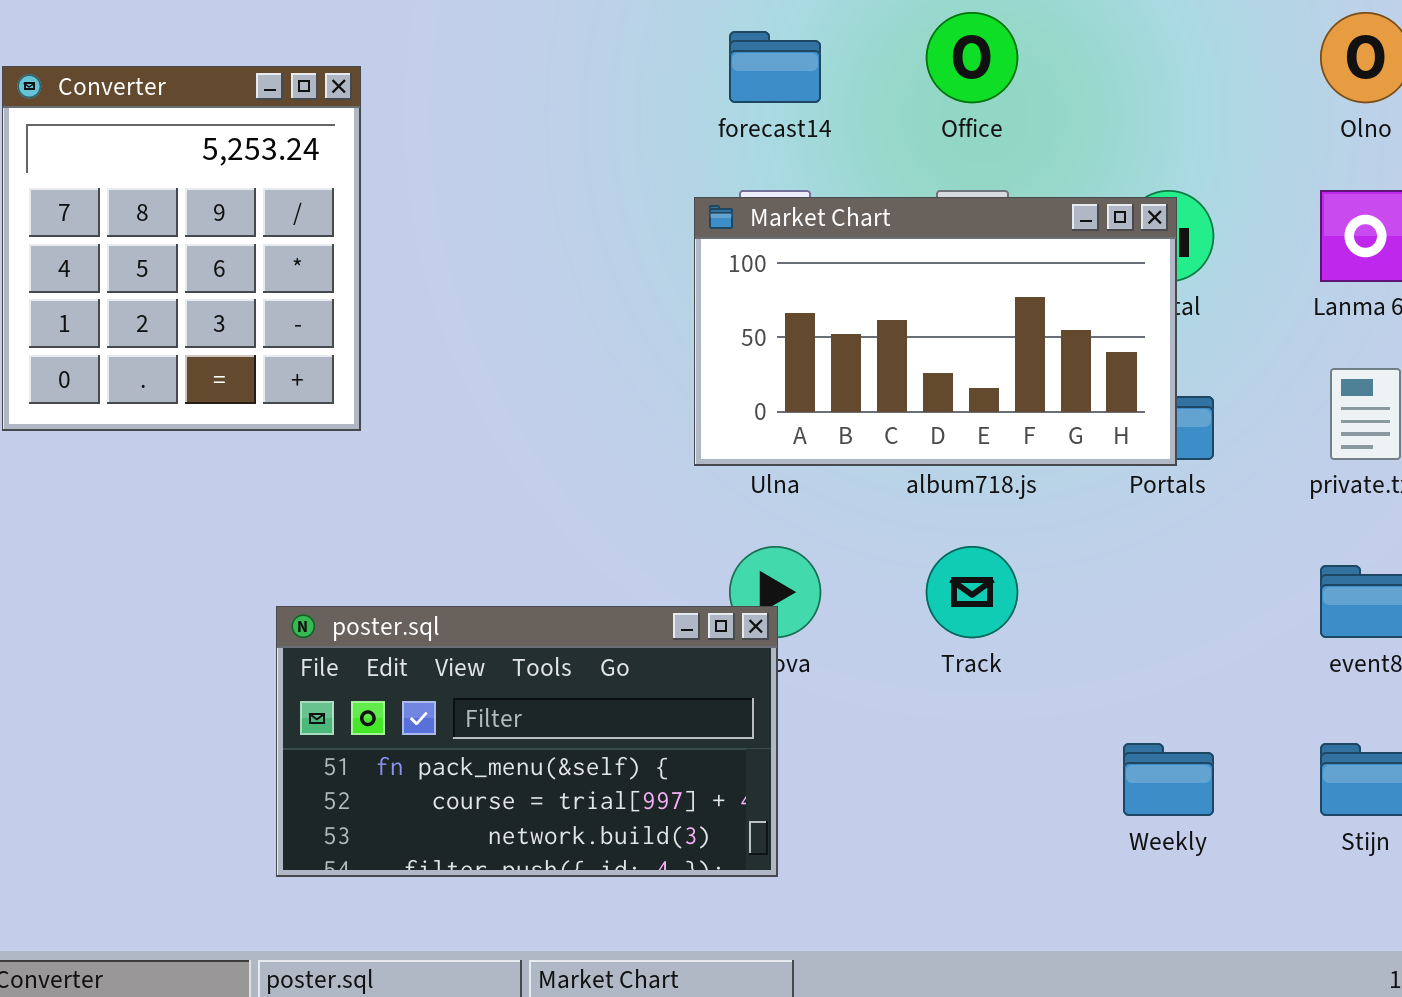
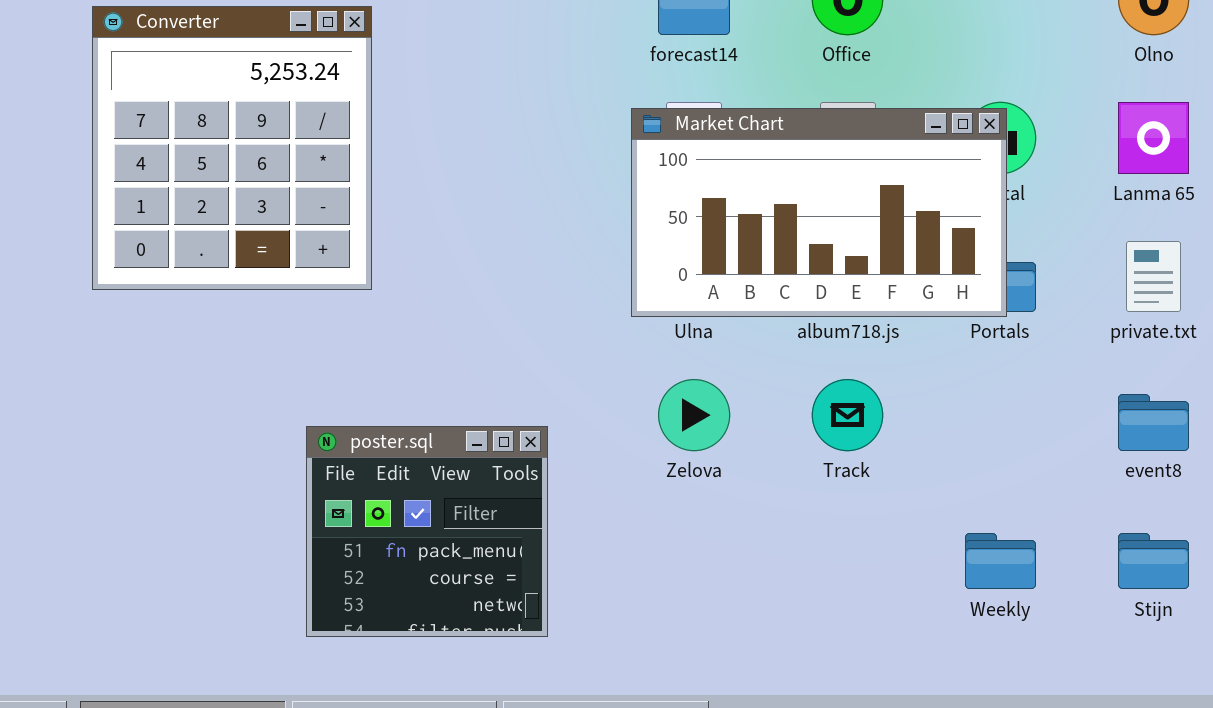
poster.sql: [276,606,778,877] -> [306,426,548,637], resized

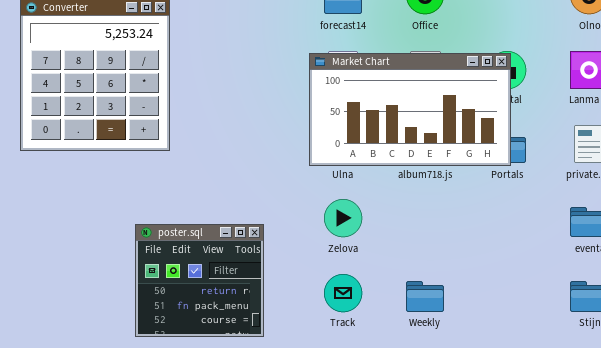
Track: [812,379,883,451] -> [324,274,362,312], moved
poster.sql: [306,426,548,637] -> [135,224,264,337], scrolled up 1 row
Weekly: [965,533,1036,589] -> [406,281,444,312], moved

